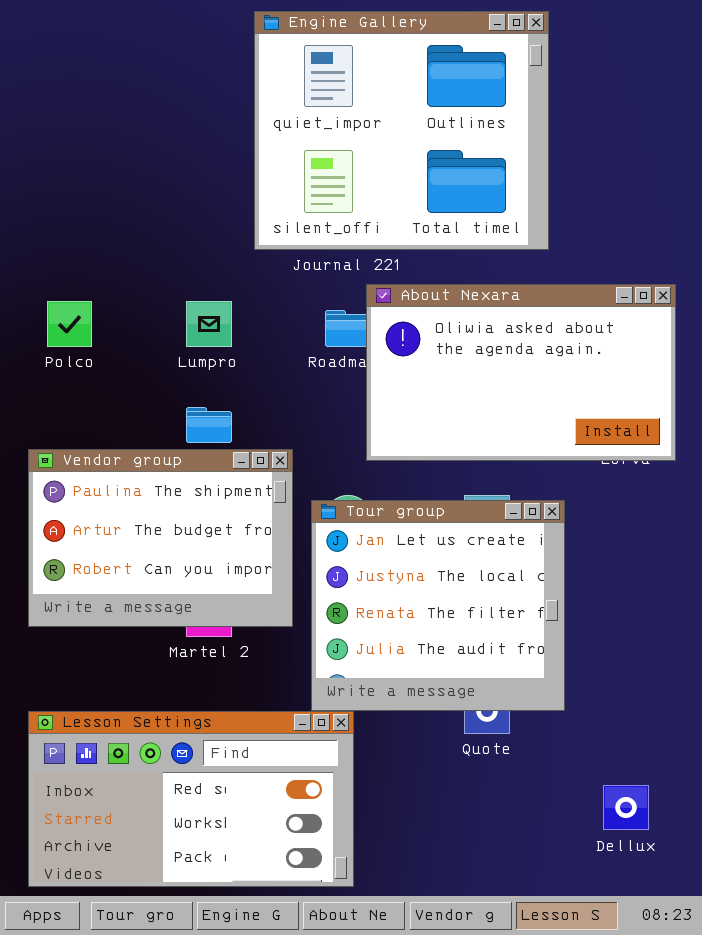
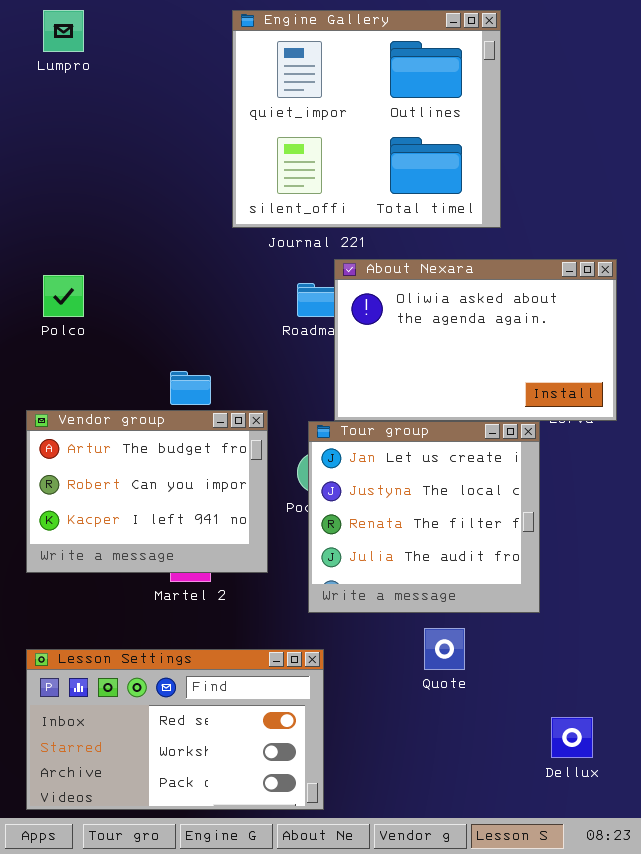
Lumpro: [186,301,232,347] -> [43,10,84,52], moved
Vendor group: [28,449,293,627] -> [26,410,268,573], scrolled down 1 row
Tour group: [311,500,565,711] -> [308,421,540,613], moved

